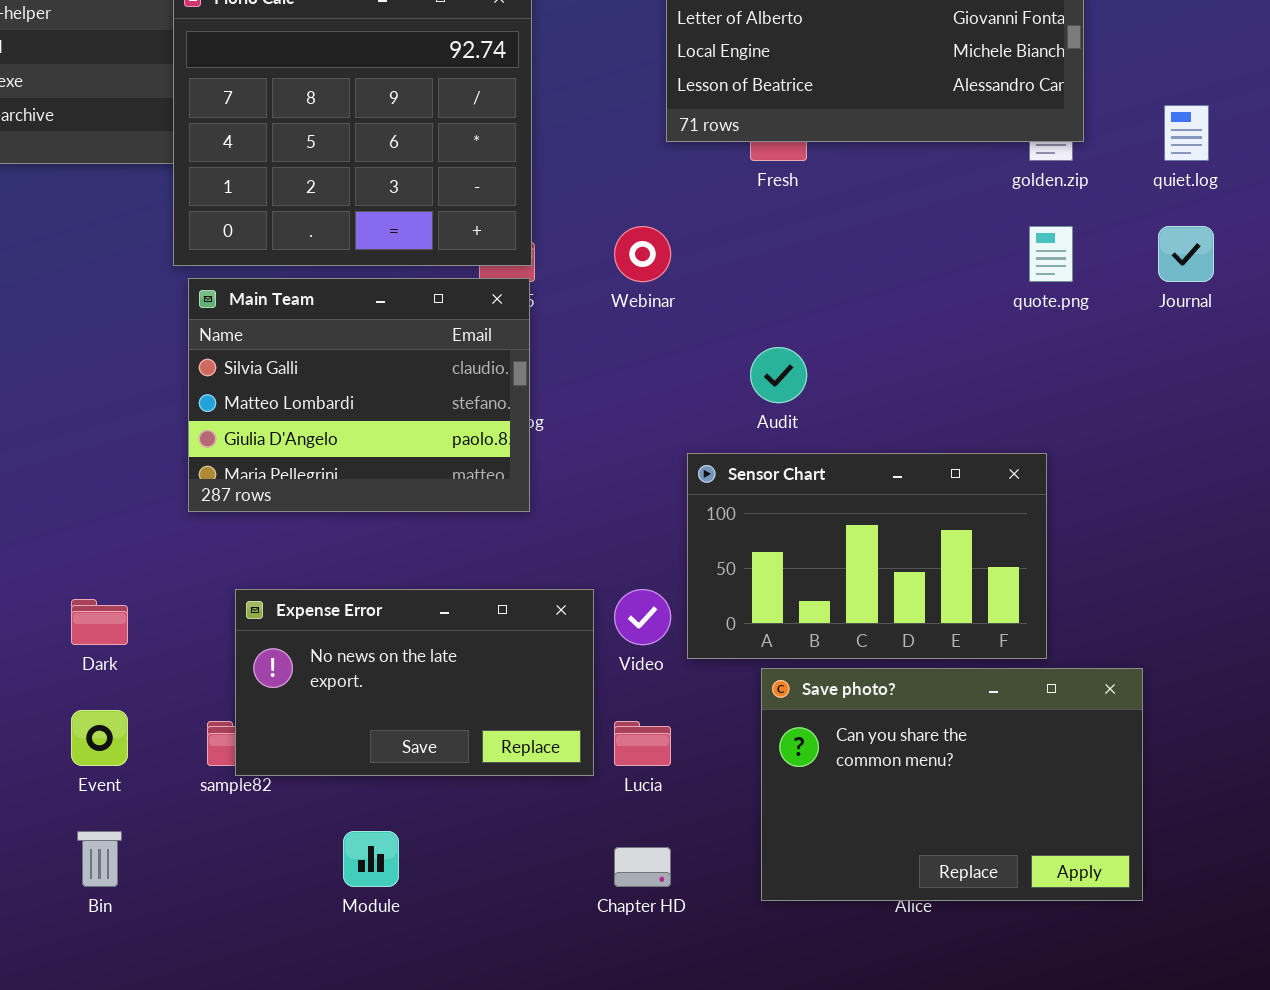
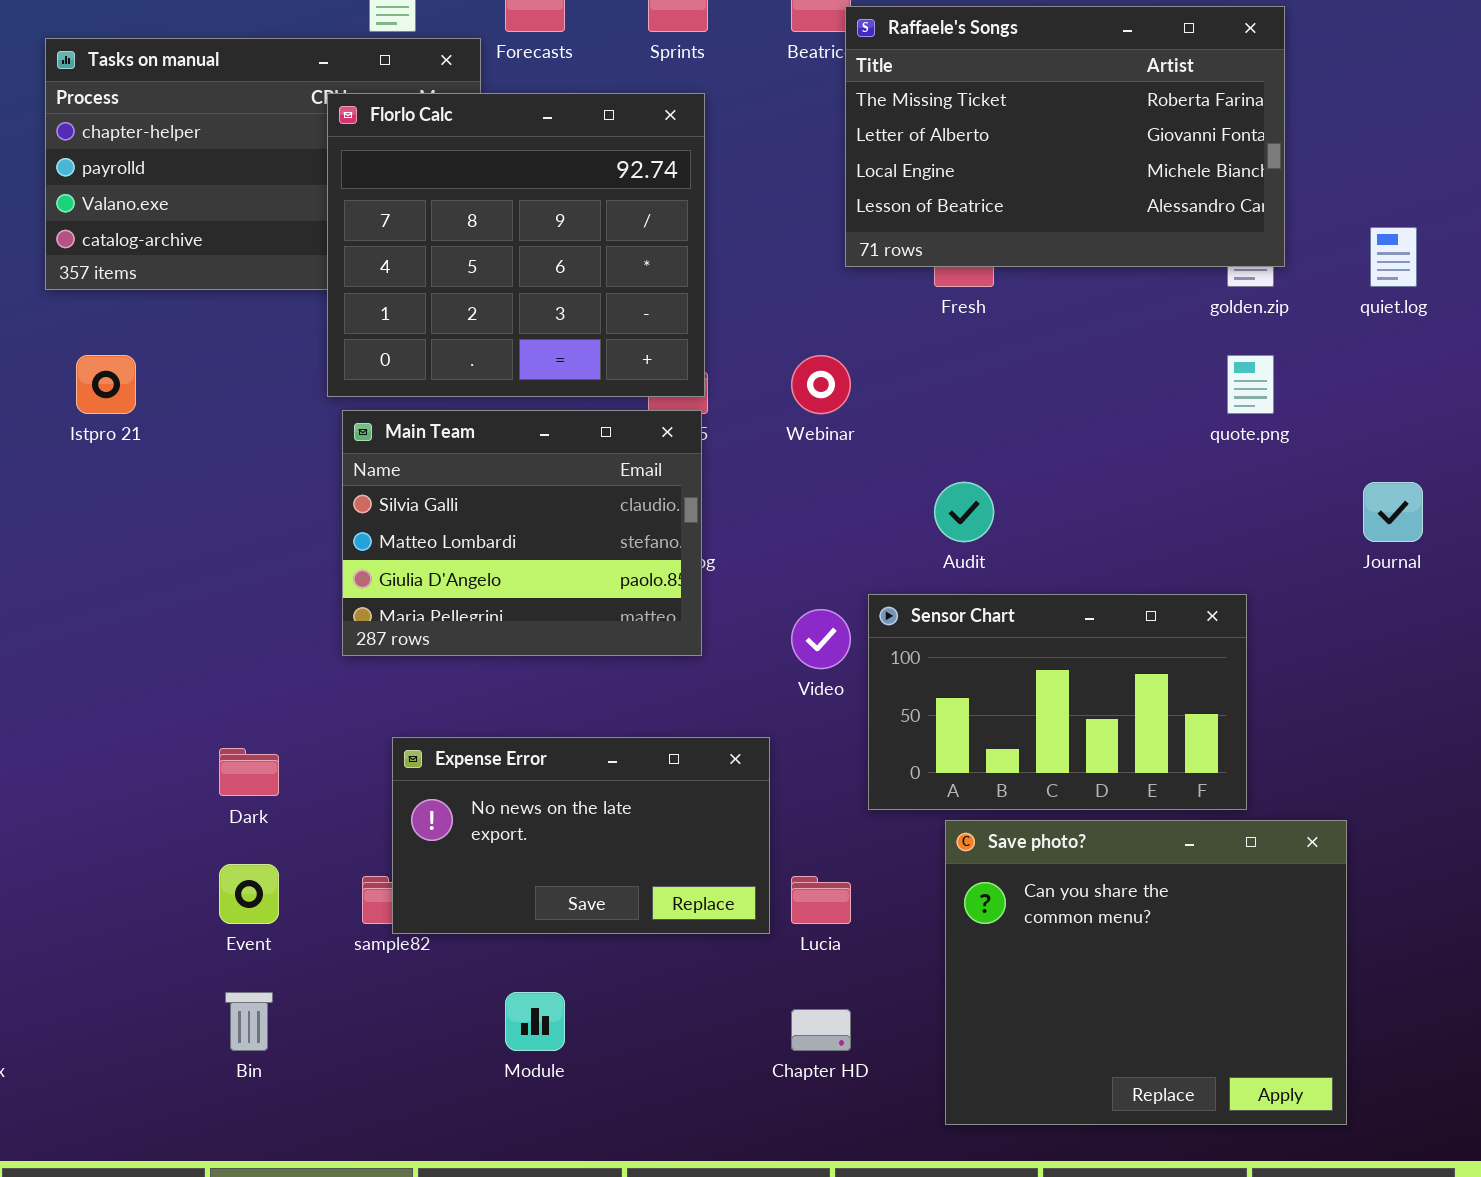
Journal: [1158,226,1214,282] -> [1363,482,1423,542], moved
Video: [614,589,671,645] -> [791,609,851,669], moved
Save photo?: [761,668,1143,901] -> [945,820,1347,1125], resized

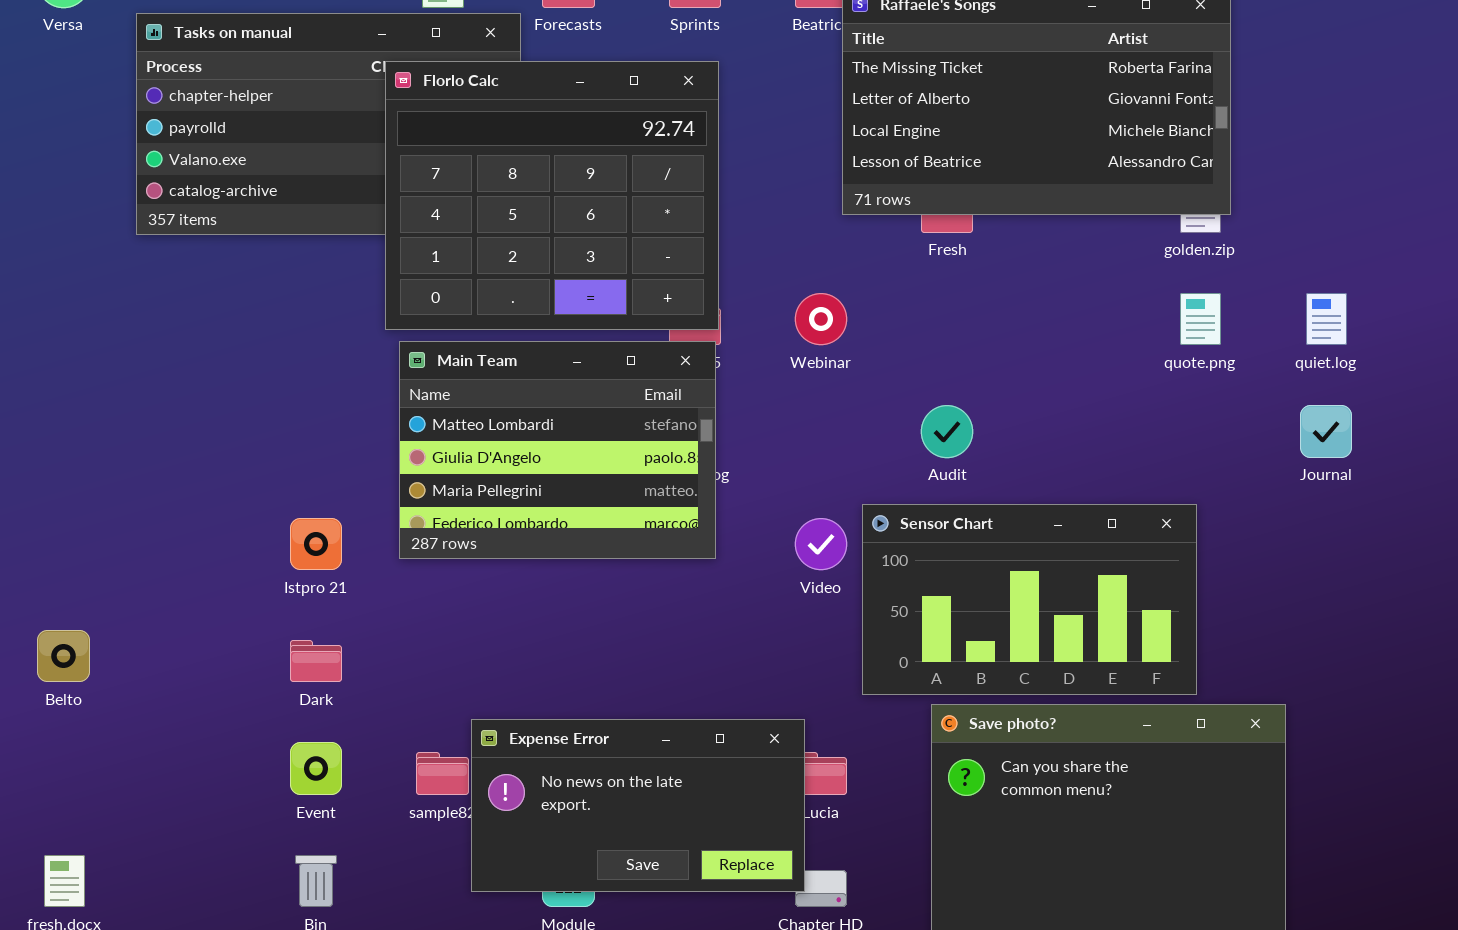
quiet.log: [1370,227,1417,287] -> [1306,293,1347,345], moved
Istpro 21: [76,355,136,414] -> [290,518,342,570], moved
Main Team: [342,410,702,656] -> [399,341,716,559], scrolled down 1 row
Expense Error: [392,737,770,934] -> [471,719,805,892], moved

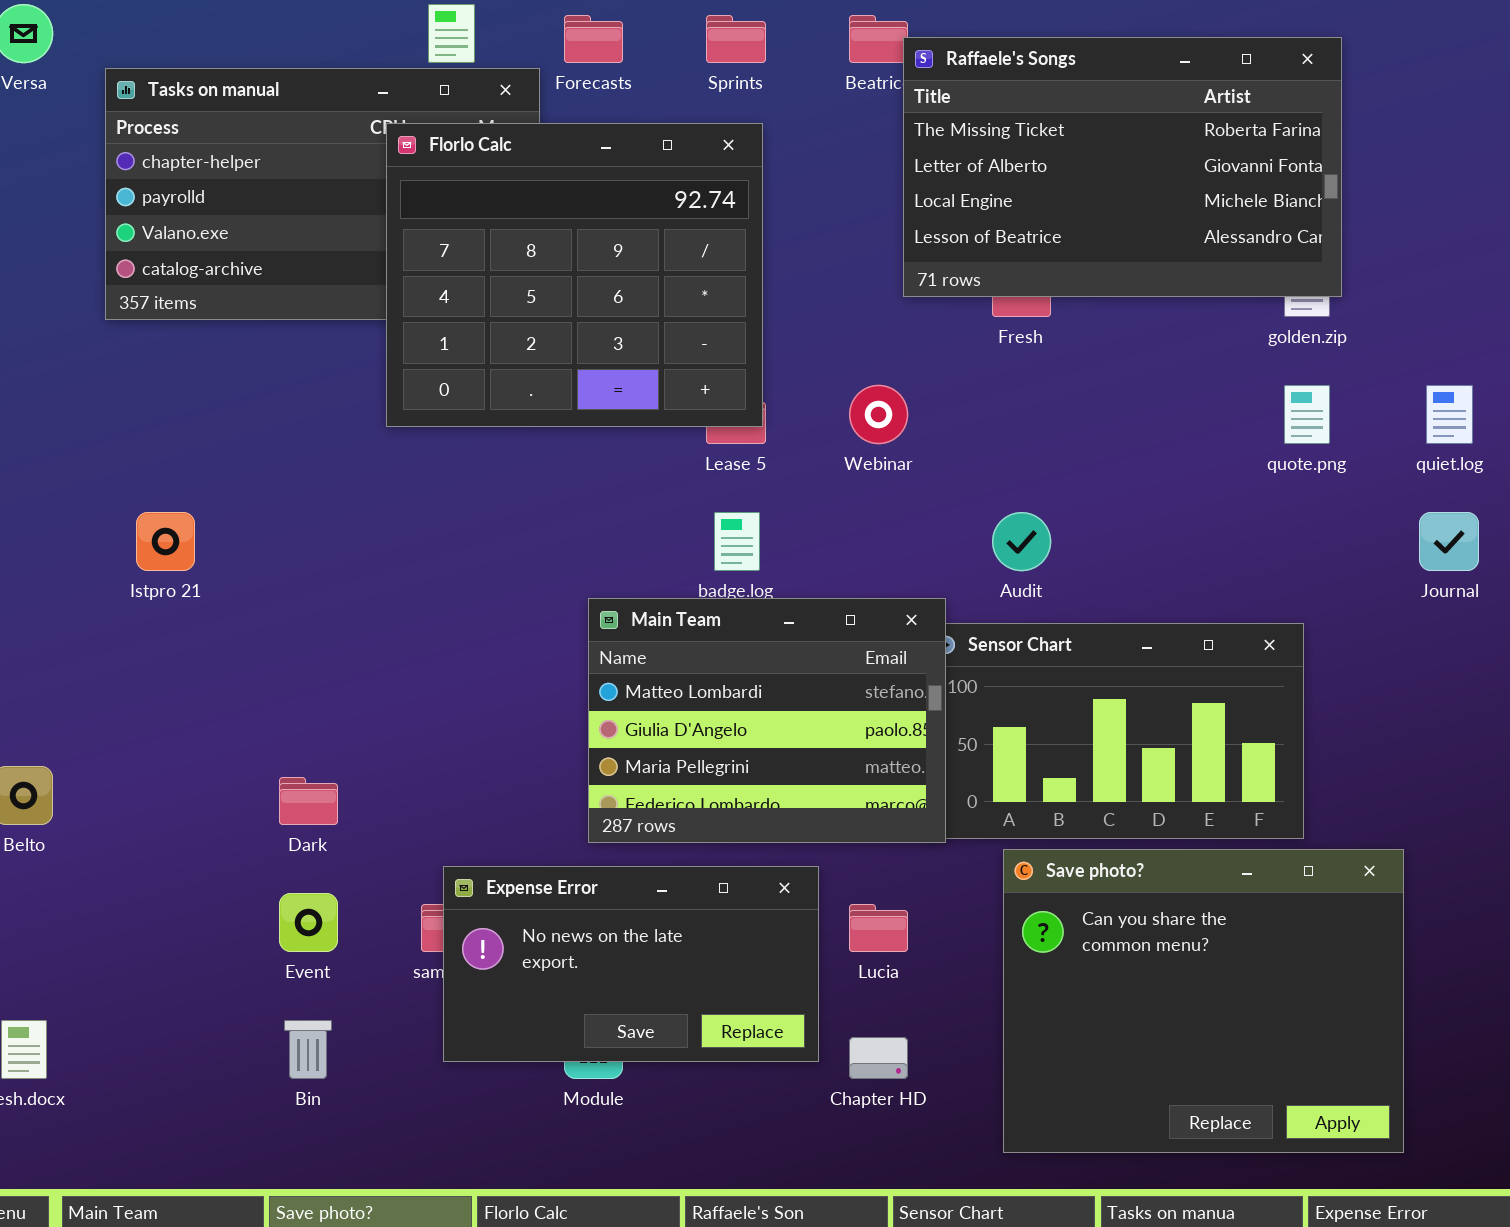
Main Team: [399,341,716,559] -> [588,598,946,843], moved
Istpro 21: [290,518,342,570] -> [136,512,195,571], moved
Expense Error: [471,719,805,892] -> [443,866,819,1062], moved

